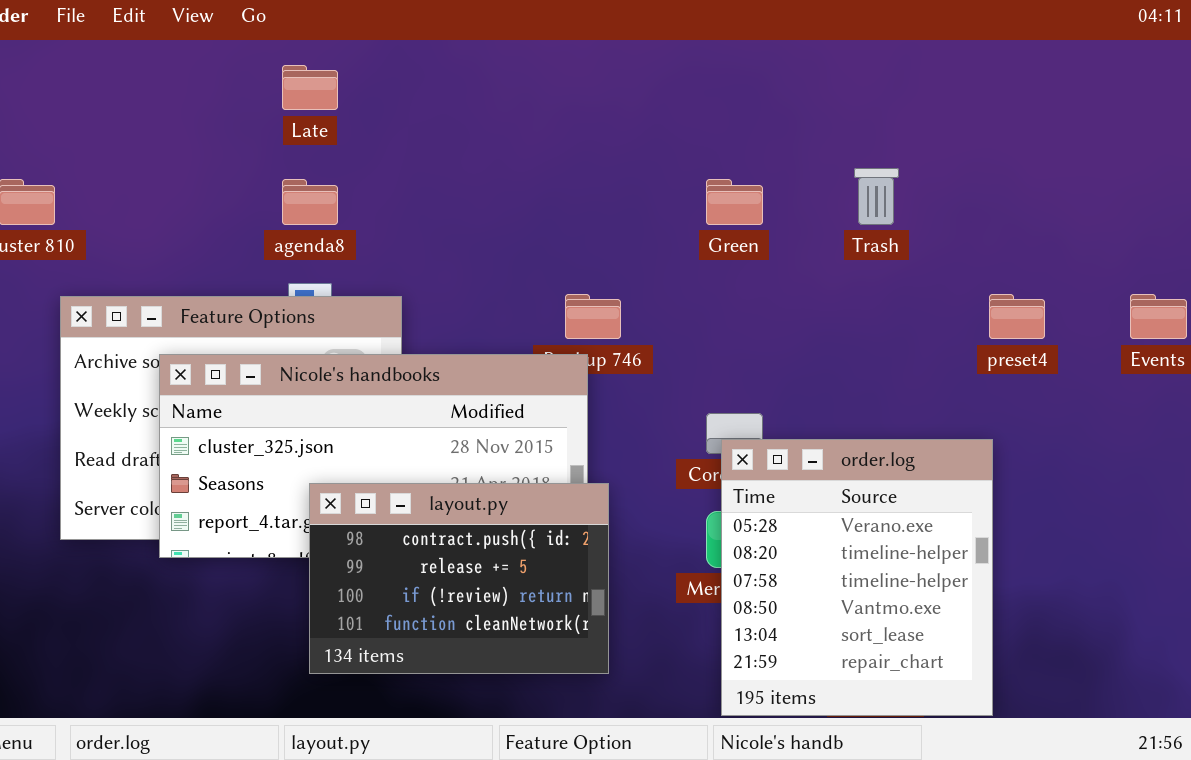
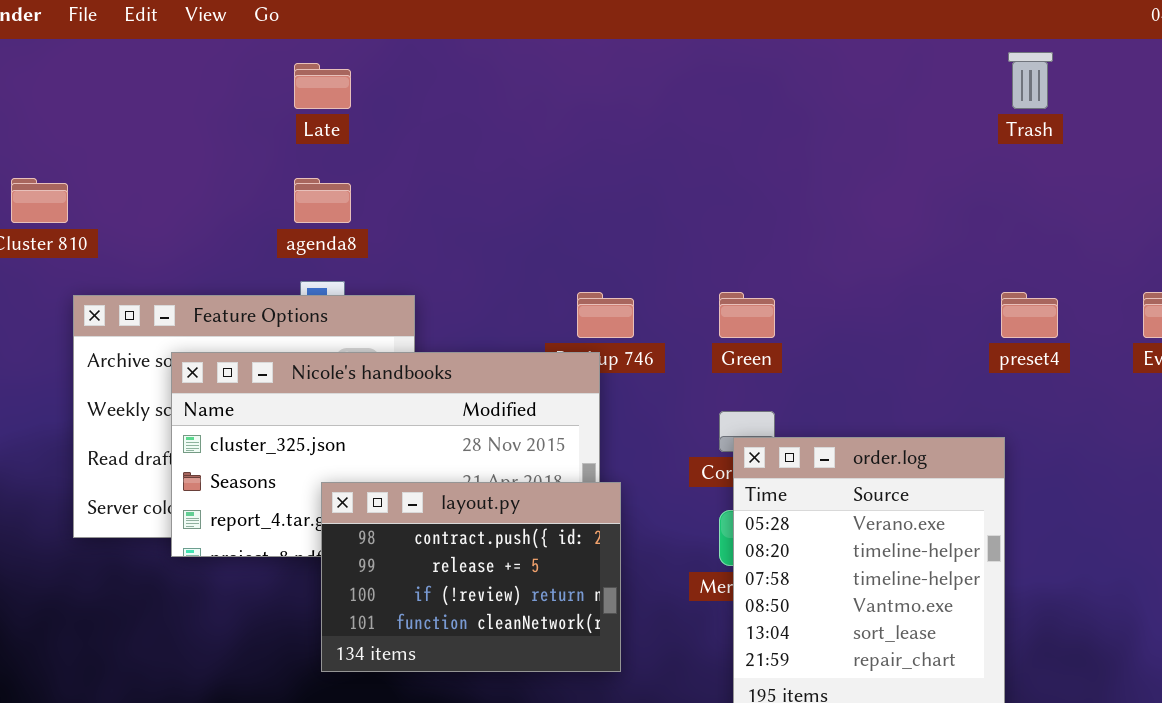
Trash: [854,168,899,225] -> [1008,52,1053,109], moved
Green: [706,179,763,225] -> [719,292,775,338], moved

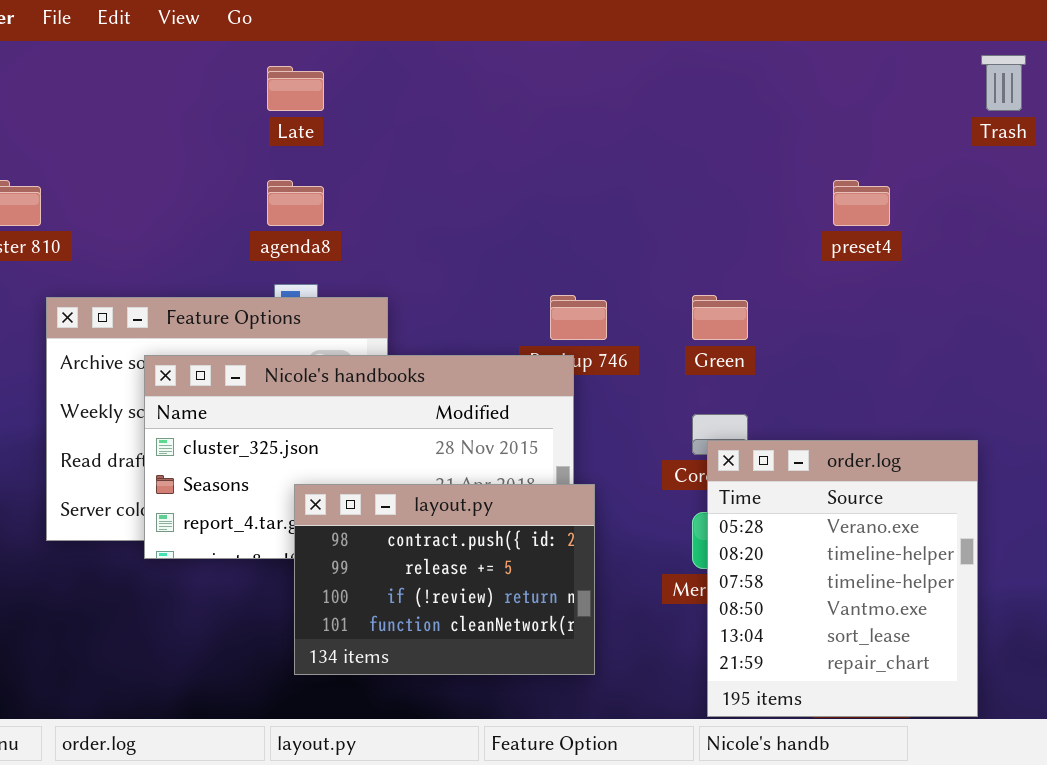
preset4: [1001,292,1058,338] -> [833,180,890,226], moved

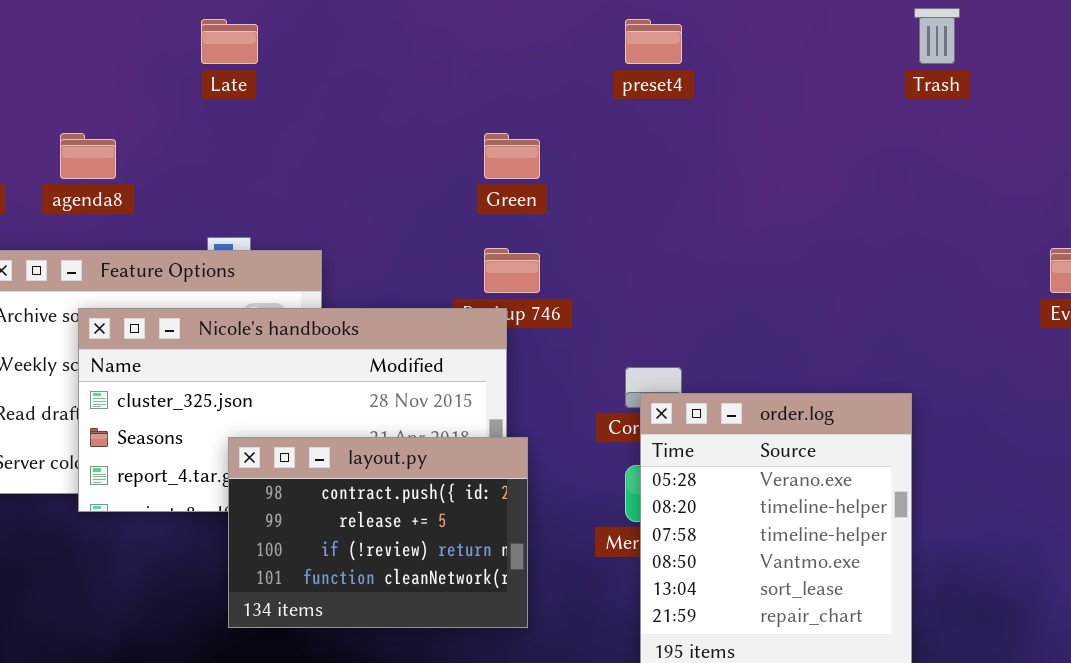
agenda8: [267,180,324,226] -> [60,133,116,179], moved
preset4: [833,180,890,226] -> [625,19,682,64], moved
Green: [692,295,748,340] -> [484,133,540,179], moved

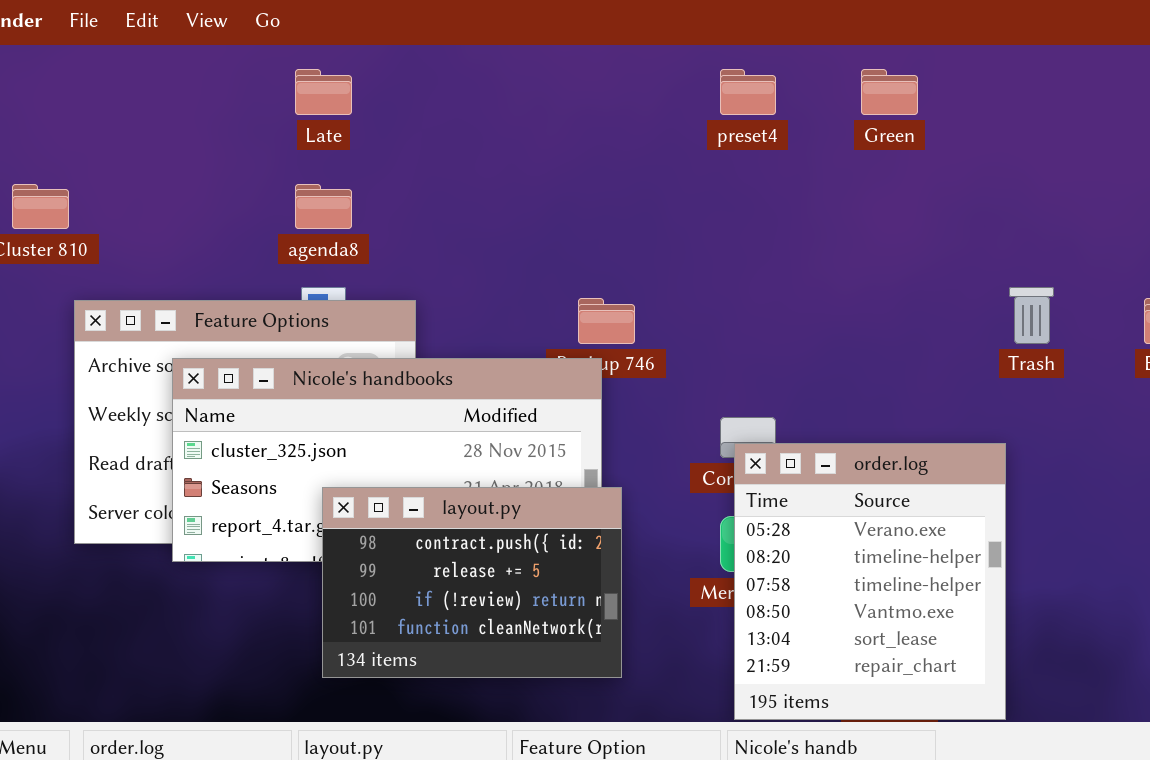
Trash: [914,8,960,64] -> [1009,287,1054,344], moved
agenda8: [60,133,116,179] -> [295,184,352,229], moved
Green: [484,133,540,179] -> [861,69,918,115], moved

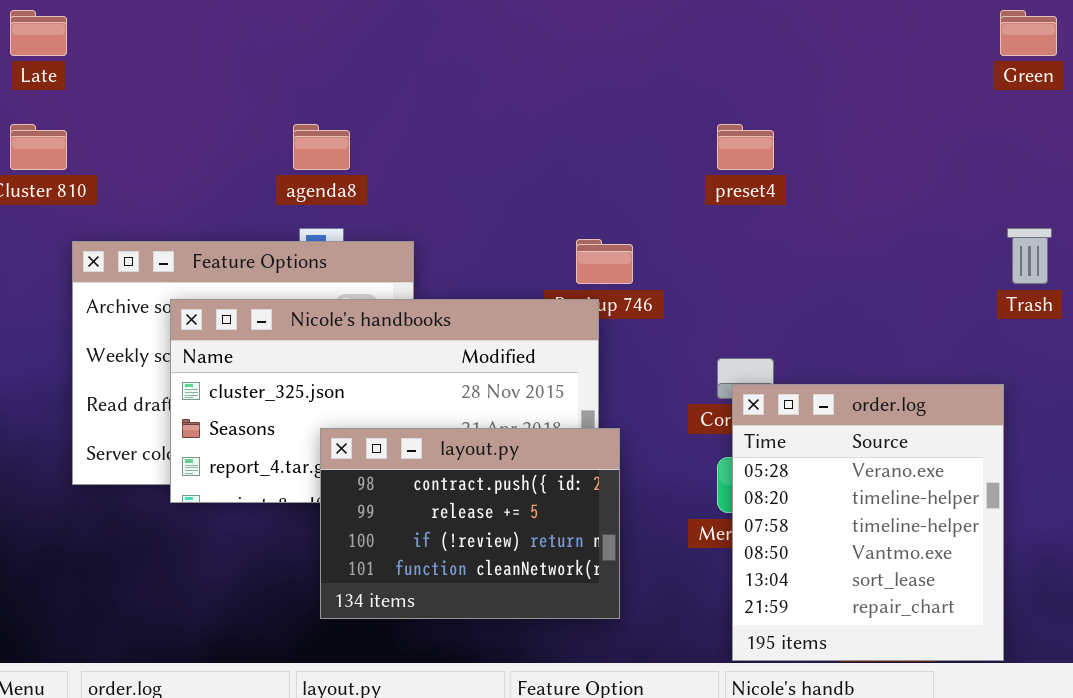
Late: [295,69,352,115] -> [10,10,67,56], moved
preset4: [720,69,776,115] -> [717,124,774,170], moved
Green: [861,69,918,115] -> [1000,10,1057,56], moved

